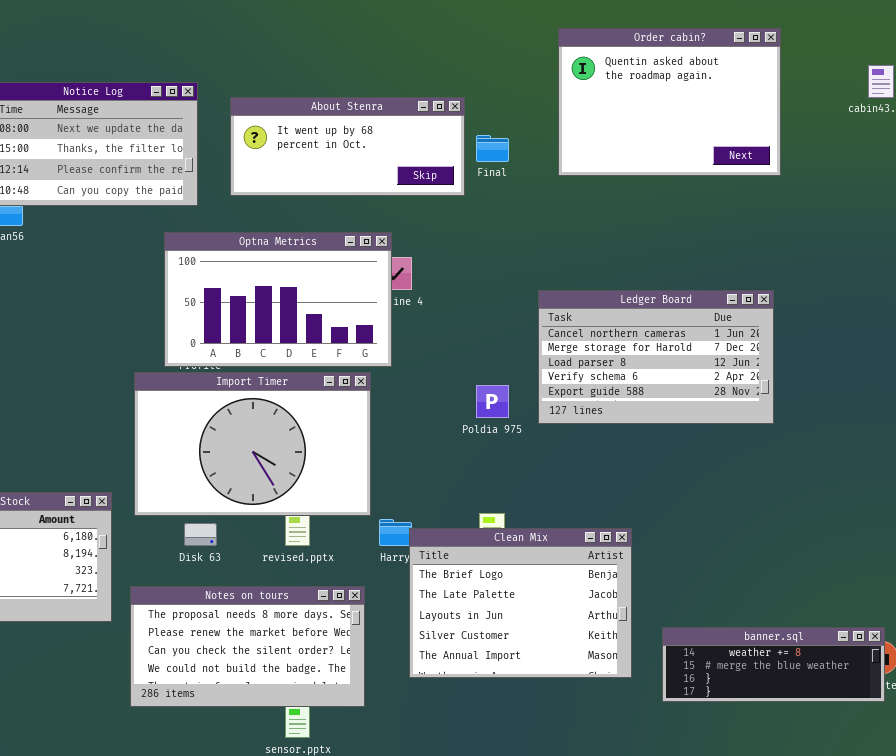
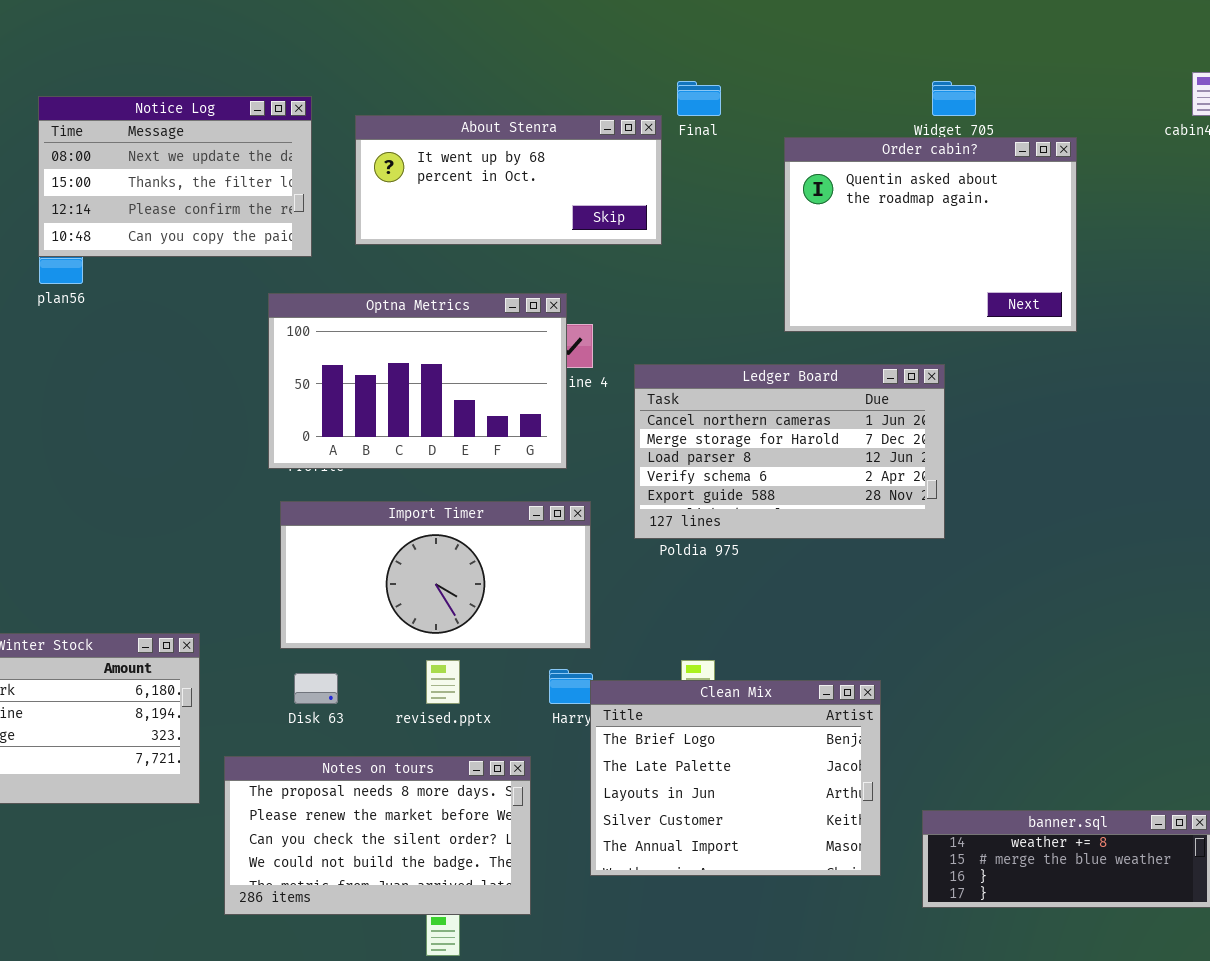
Order cabin?: [558,28,781,176] -> [784,137,1077,332], moved
Final: [476,135,509,162] -> [677,81,721,116], moved
Ledger Board: [538,290,774,424] -> [634,364,945,539], moved
Import Timer: [134,372,371,516] -> [280,501,591,649], moved, resized

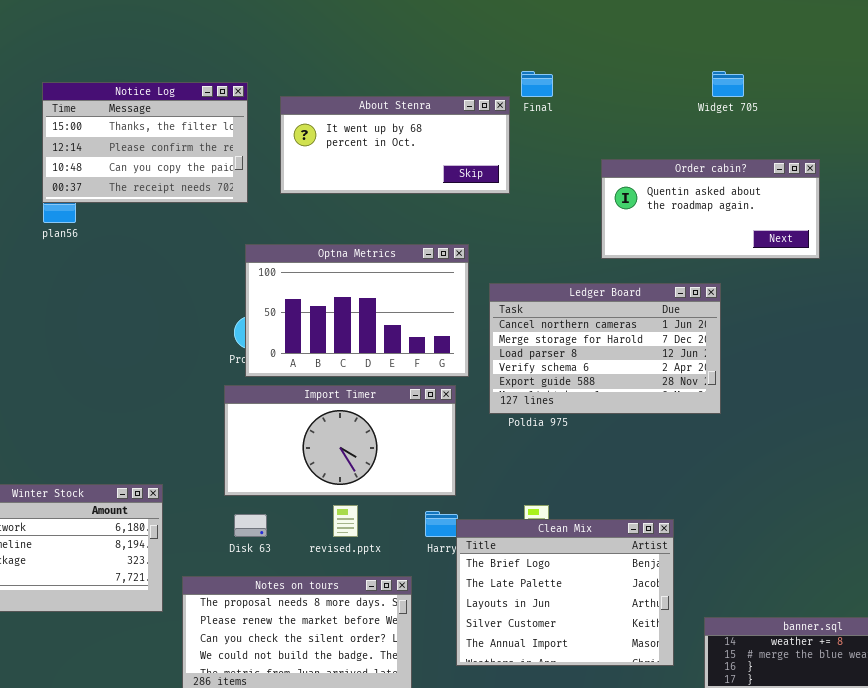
Notice Log: [38,96,312,257] -> [42,82,248,203], scrolled down 1 row
Order cabin?: [784,137,1077,332] -> [601,159,820,259], resized
Optna Metrics: [268,293,567,469] -> [245,244,469,377], moved

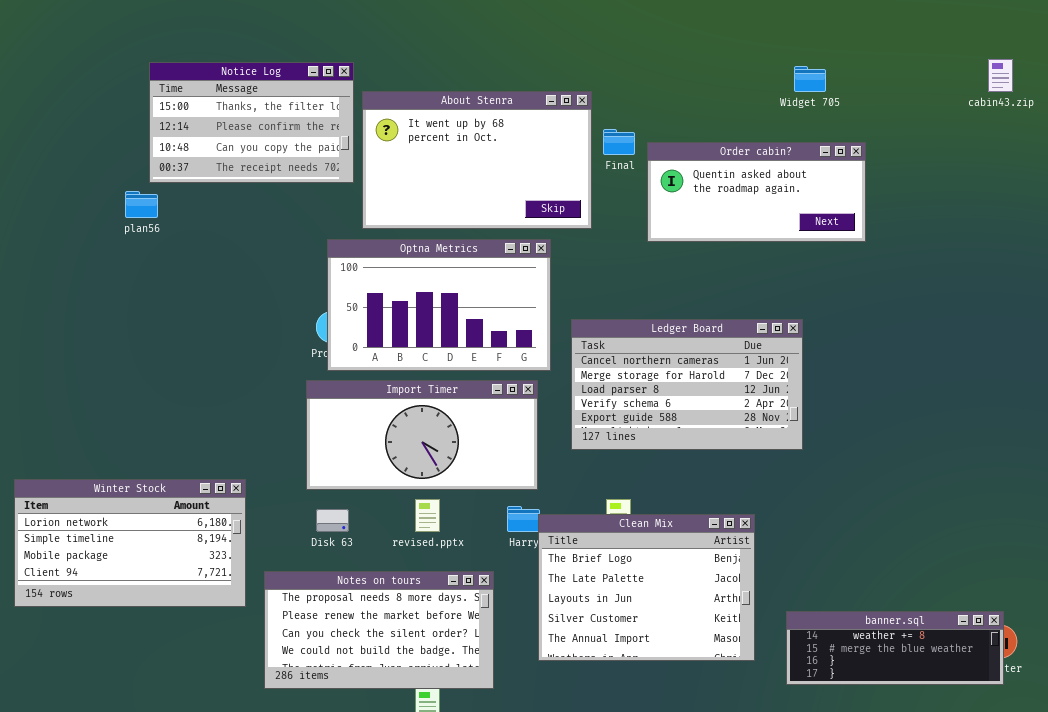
Final: [521,71,553,97] -> [603,129,635,155], moved
Notice Log: [42,82,248,203] -> [149,62,354,183], moved
About Stenra: [280,96,510,194] -> [362,91,592,229], resized
Order cabin?: [601,159,820,259] -> [647,142,866,242], moved
Ledger Board: [489,283,721,414] -> [571,319,803,450], moved

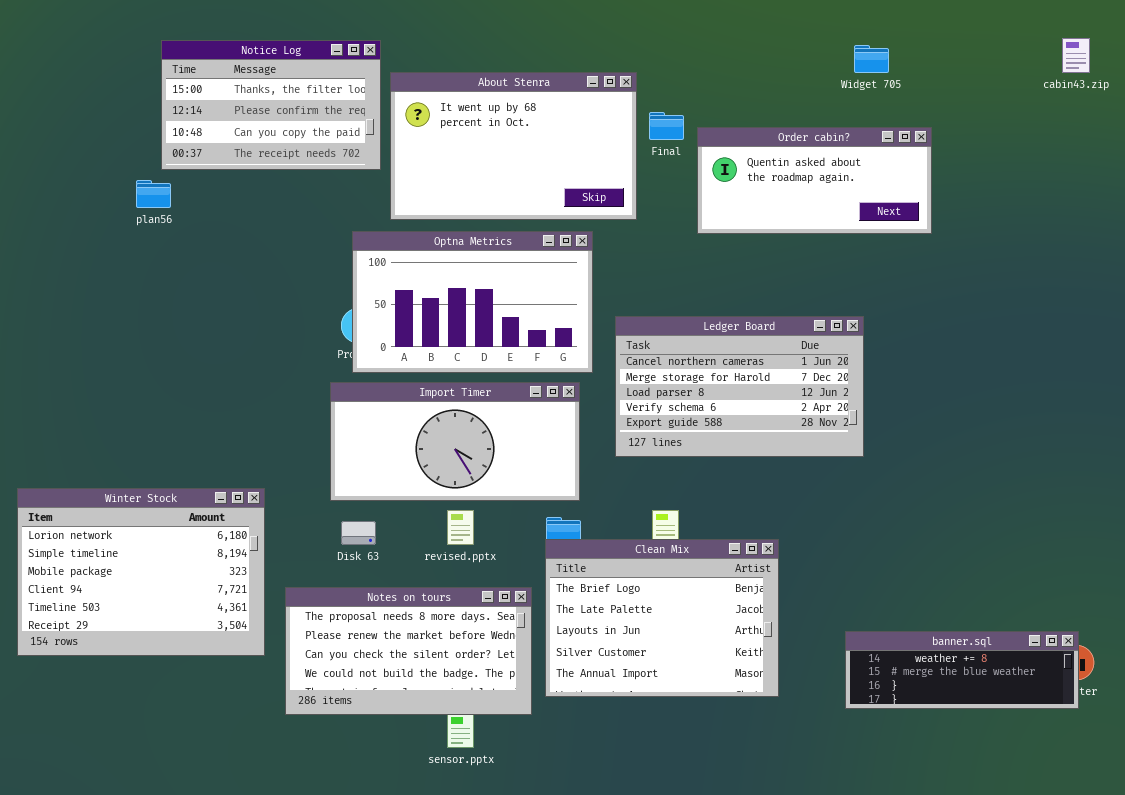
Winter Stock: [14,479,246,607] -> [17,488,265,656], resized
Clean Mix: [538,514,755,661] -> [545,539,779,697], moved

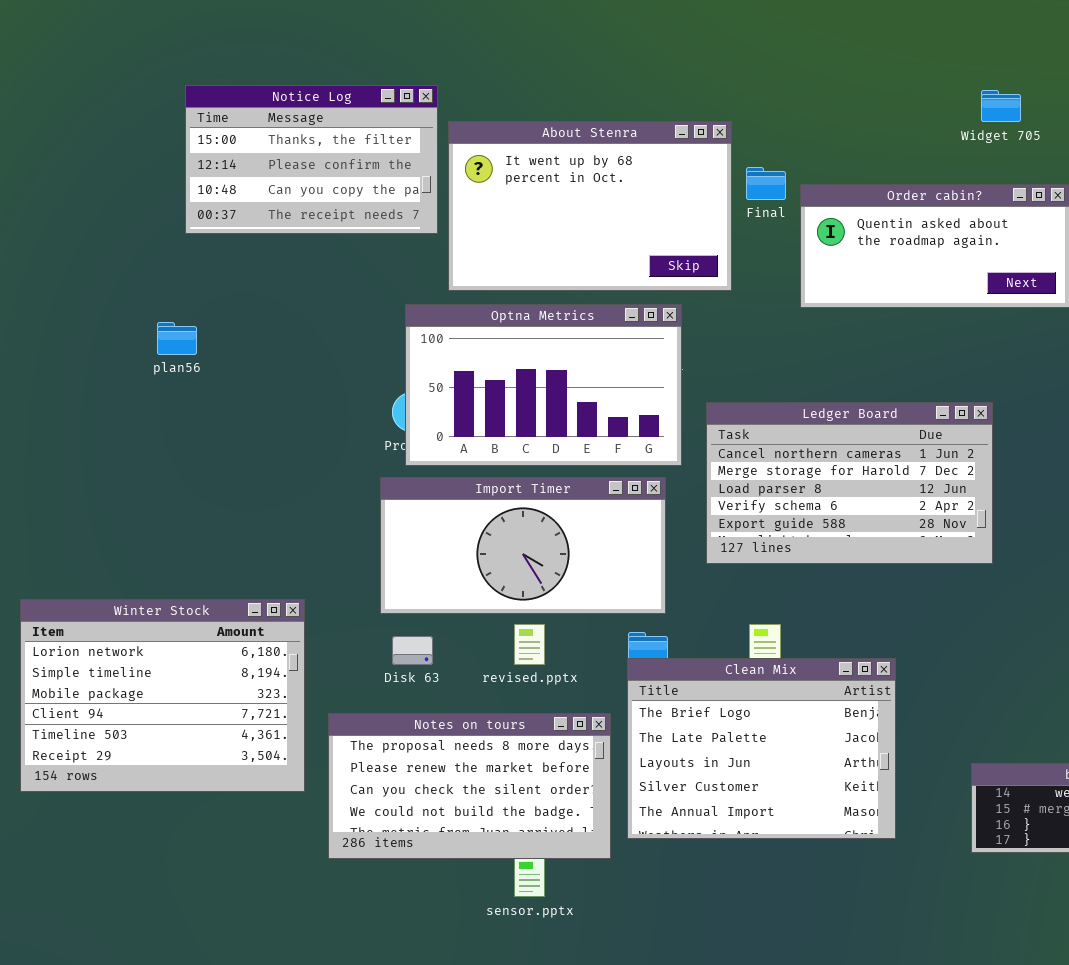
plan56: [136,180,171,208] -> [157,322,197,355], moved

